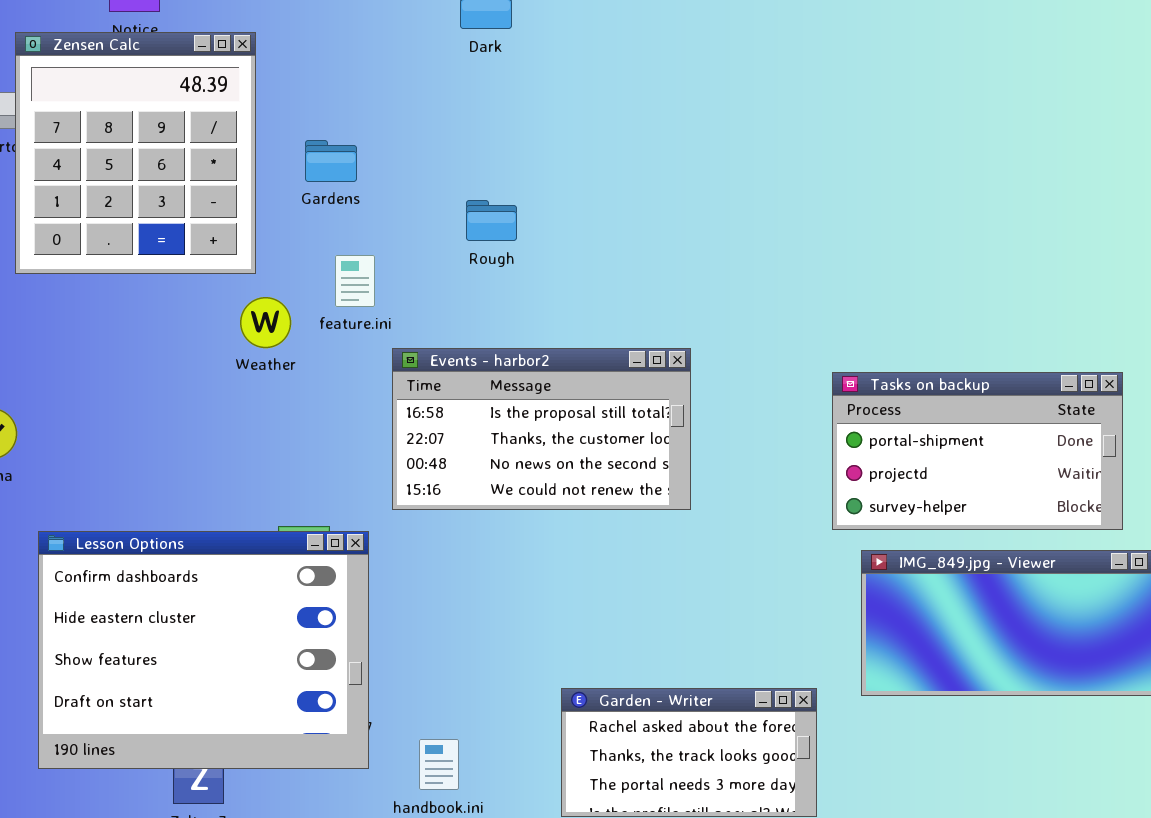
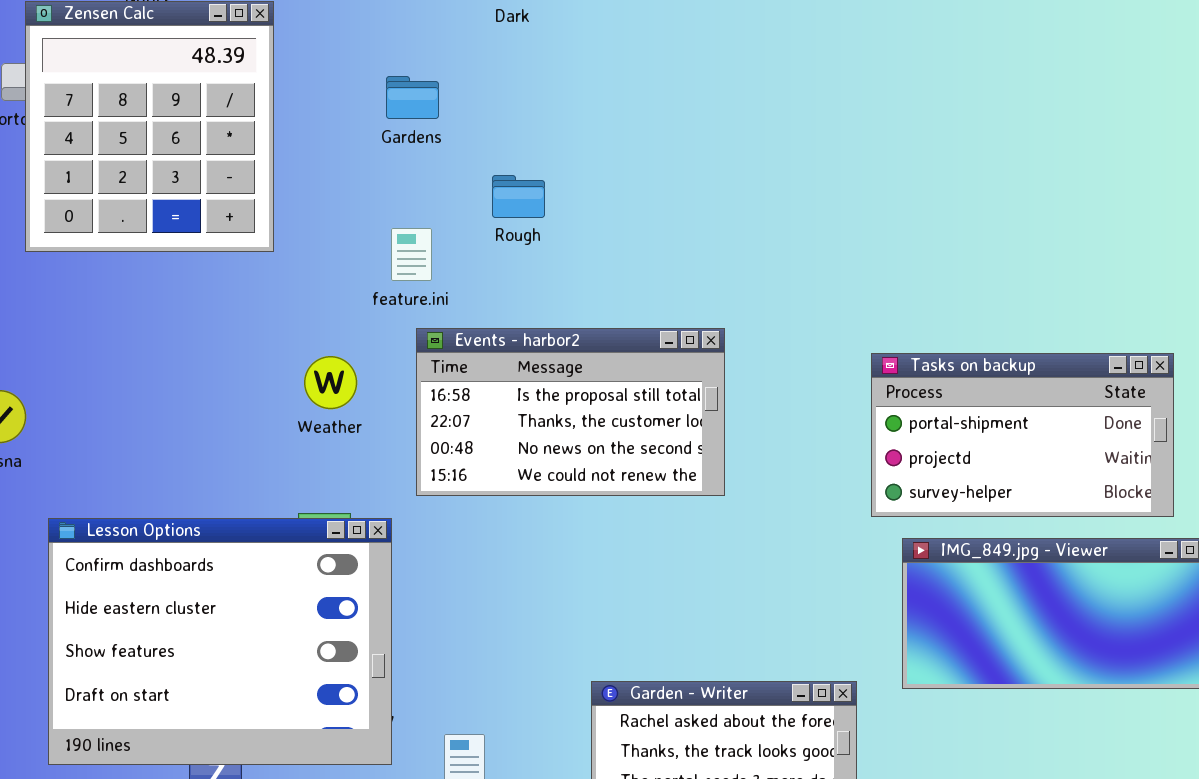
Gardens: [305,140,357,182] -> [386,76,439,119], moved
feature.ini: [335,255,375,307] -> [391,228,432,281], moved
Weather: [240,297,291,348] -> [304,356,357,409], moved

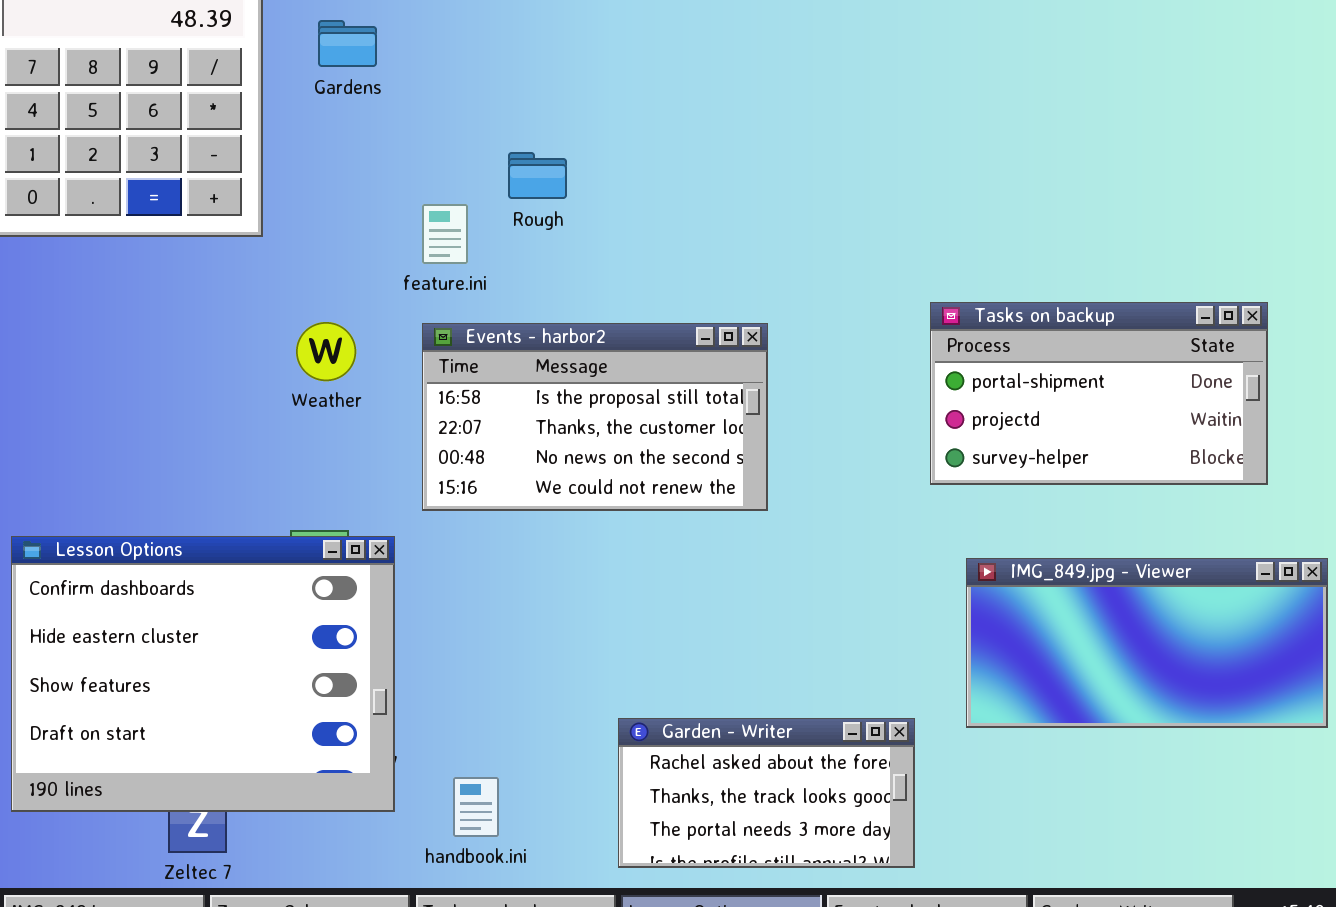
Gardens: [386,76,439,119] -> [318,20,377,67], moved
feature.ini: [391,228,432,281] -> [422,204,468,264], moved
Tasks on backup: [871,353,1174,517] -> [930,302,1268,485], moved
Weather: [304,356,357,409] -> [296,322,356,381], moved

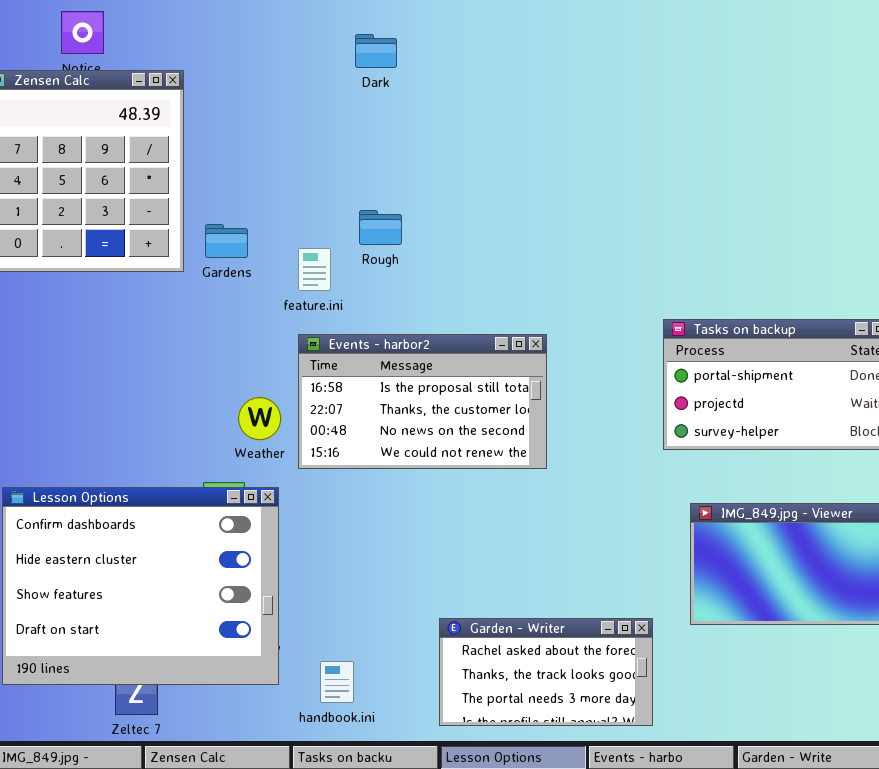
Gardens: [318,20,377,67] -> [205,224,248,258], moved
Weather: [296,322,356,381] -> [238,397,281,440], moved

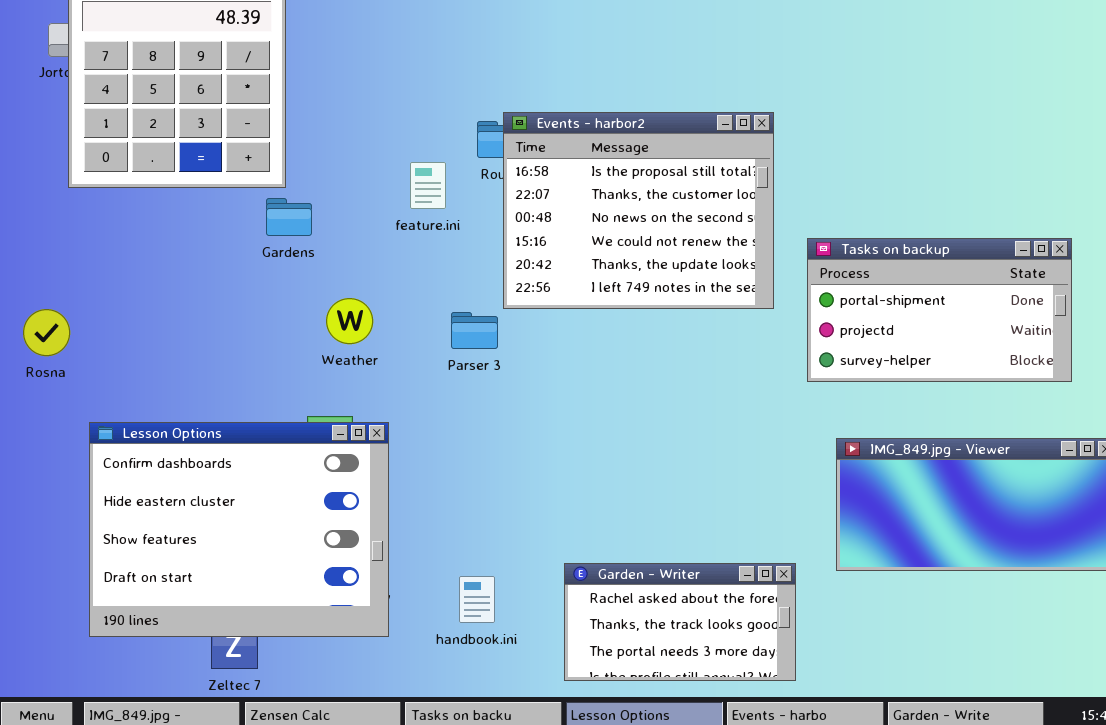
Gardens: [205,224,248,258] -> [266,198,312,236], moved
Events - harbor2: [298,334,547,469] -> [503,112,774,309], moved, resized
Weather: [238,397,281,440] -> [326,298,373,344], moved
handbook.ini: [320,661,354,703] -> [459,576,495,623], moved

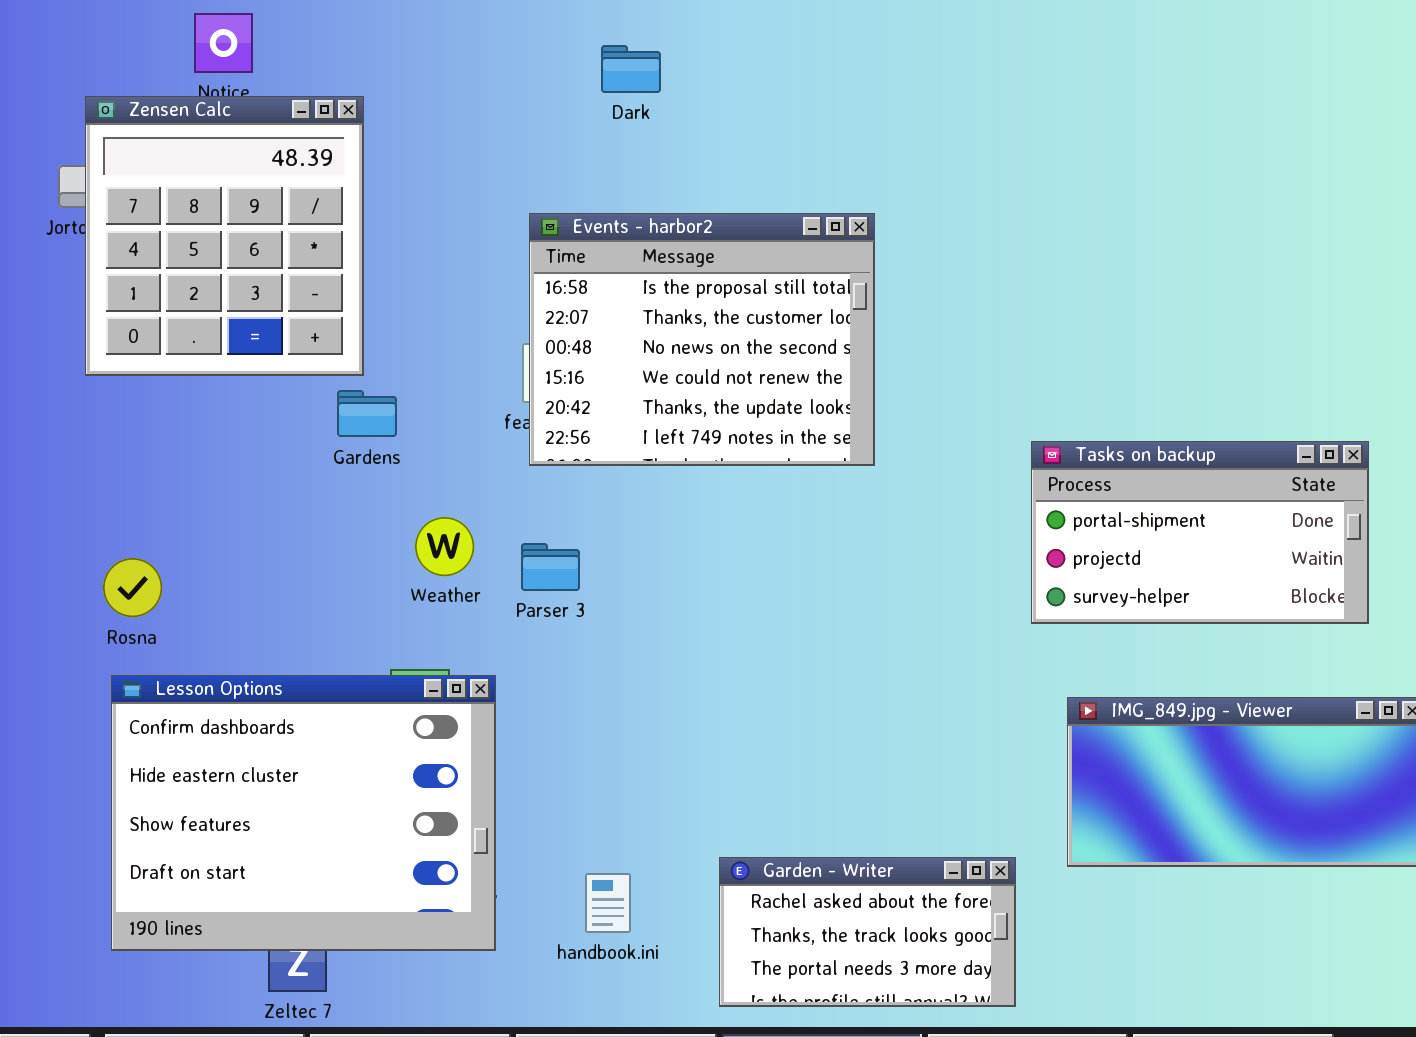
Events - harbor2: [503,112,774,309] -> [529,213,875,466], moved
Rosna: [23,309,70,356] -> [103,558,162,617], moved
Parser 3: [451,312,498,349] -> [521,543,580,591], moved

